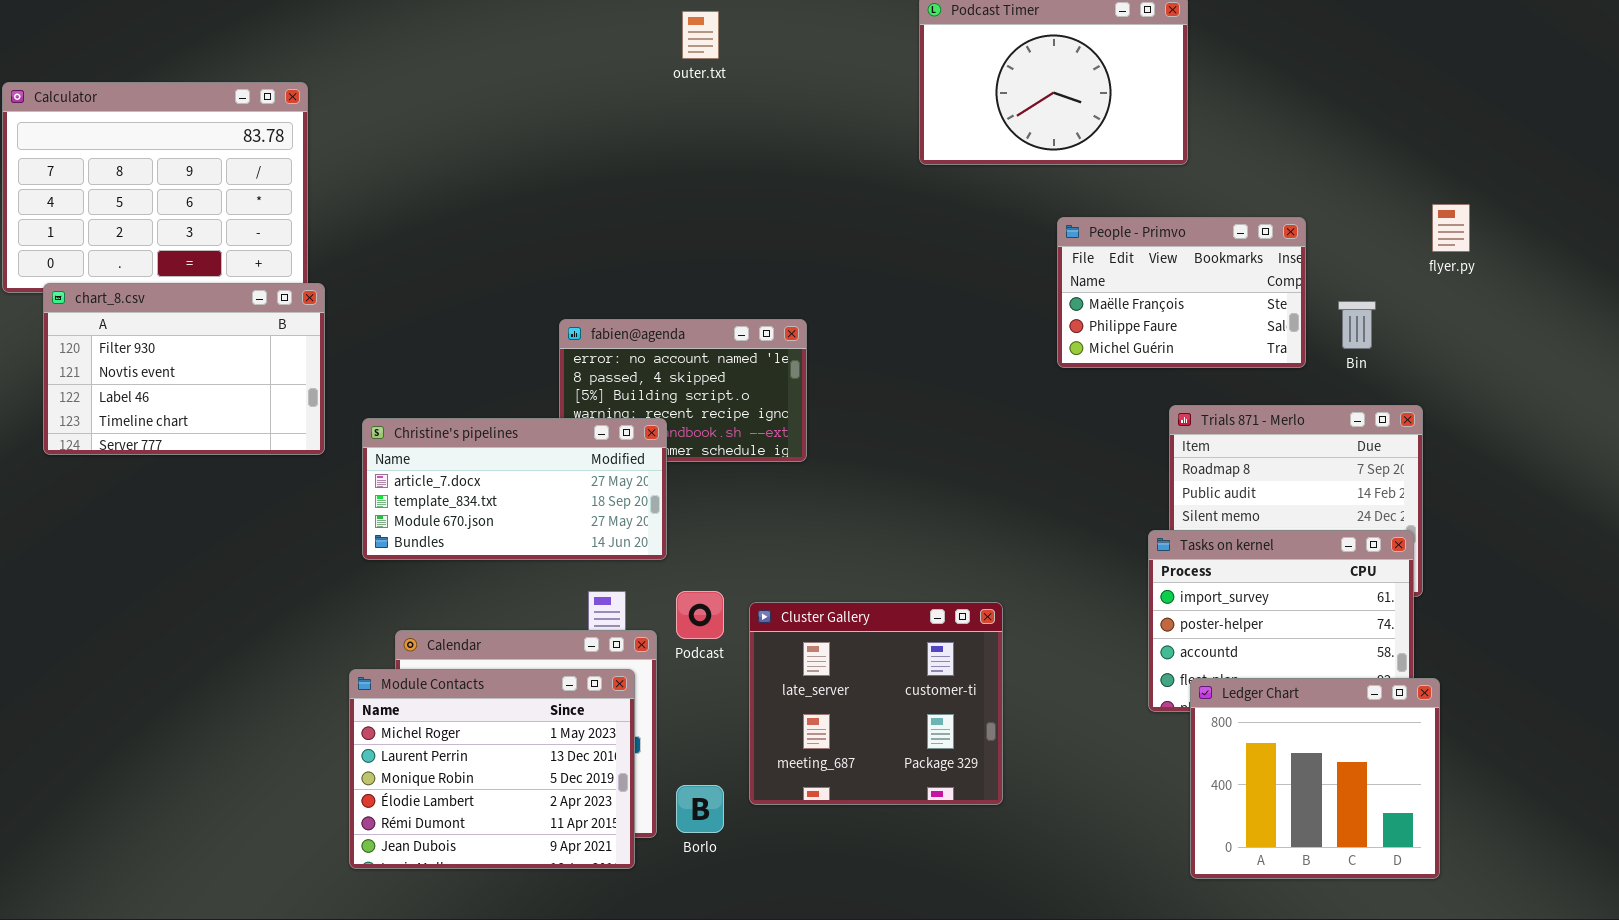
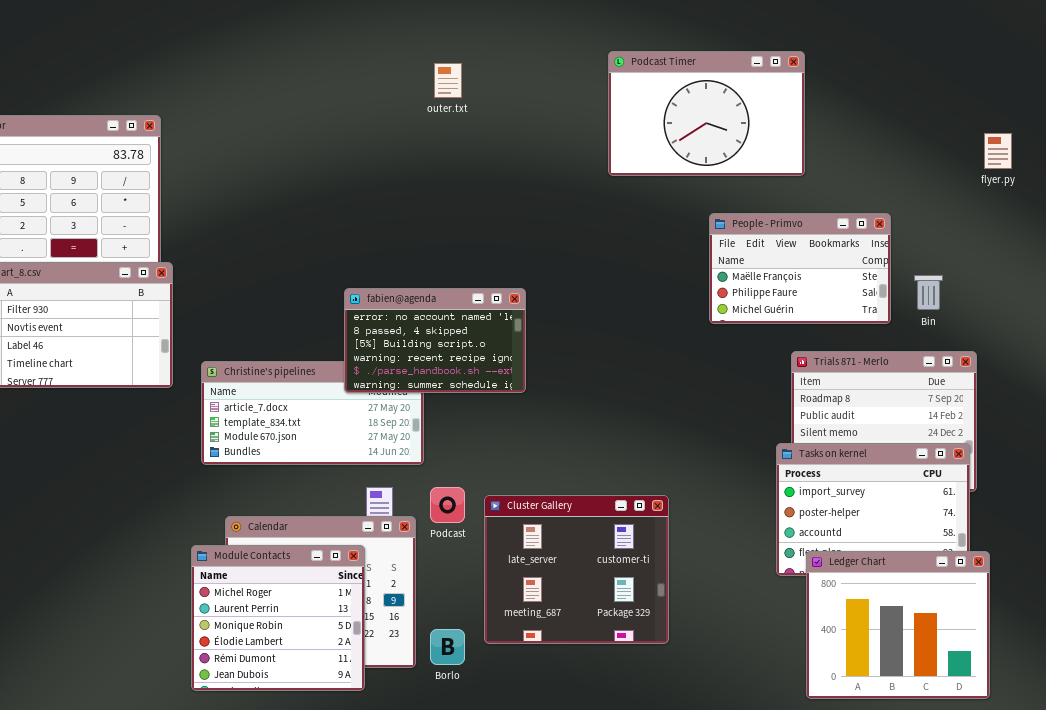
flyer.py: [1432,204,1470,252] -> [984,133,1012,169], moved
fabien@agenda: [559,319,807,462] -> [344,288,526,393], raised
Module Contacts: [349,669,635,869] -> [191,545,365,691], resized

